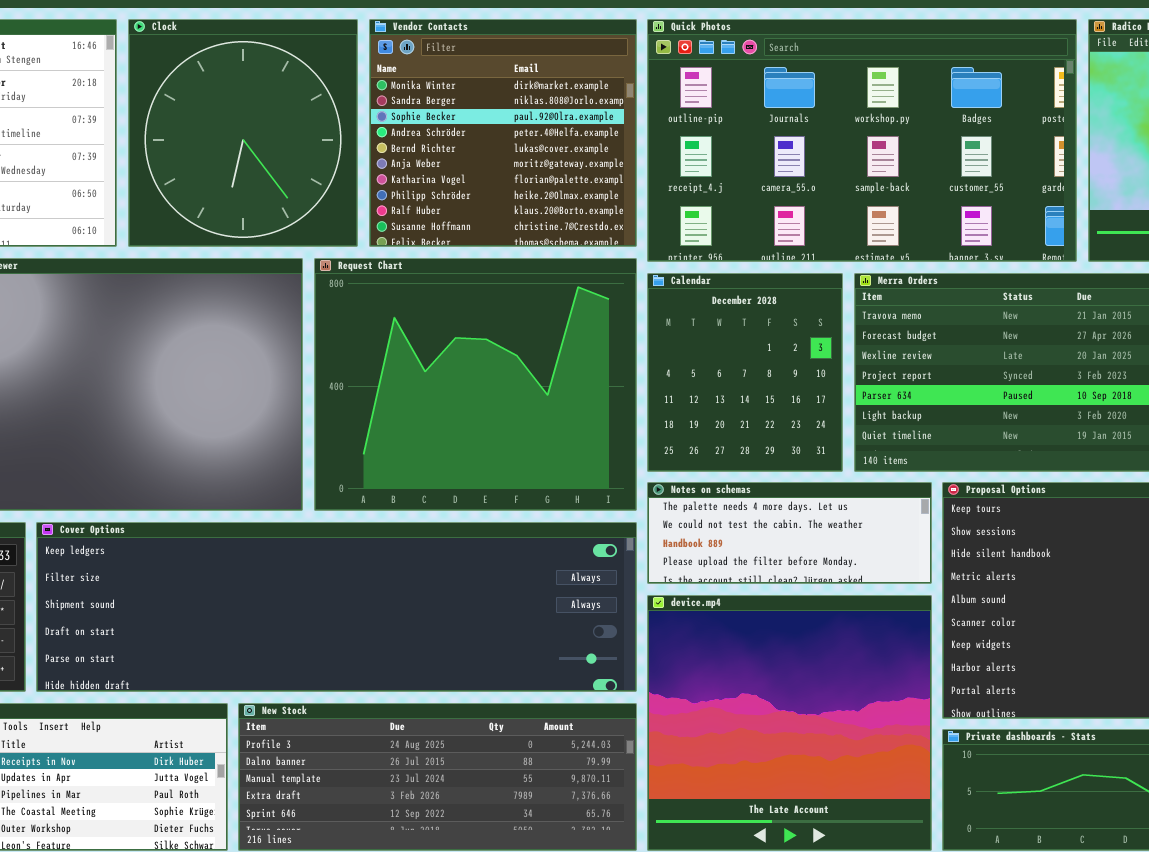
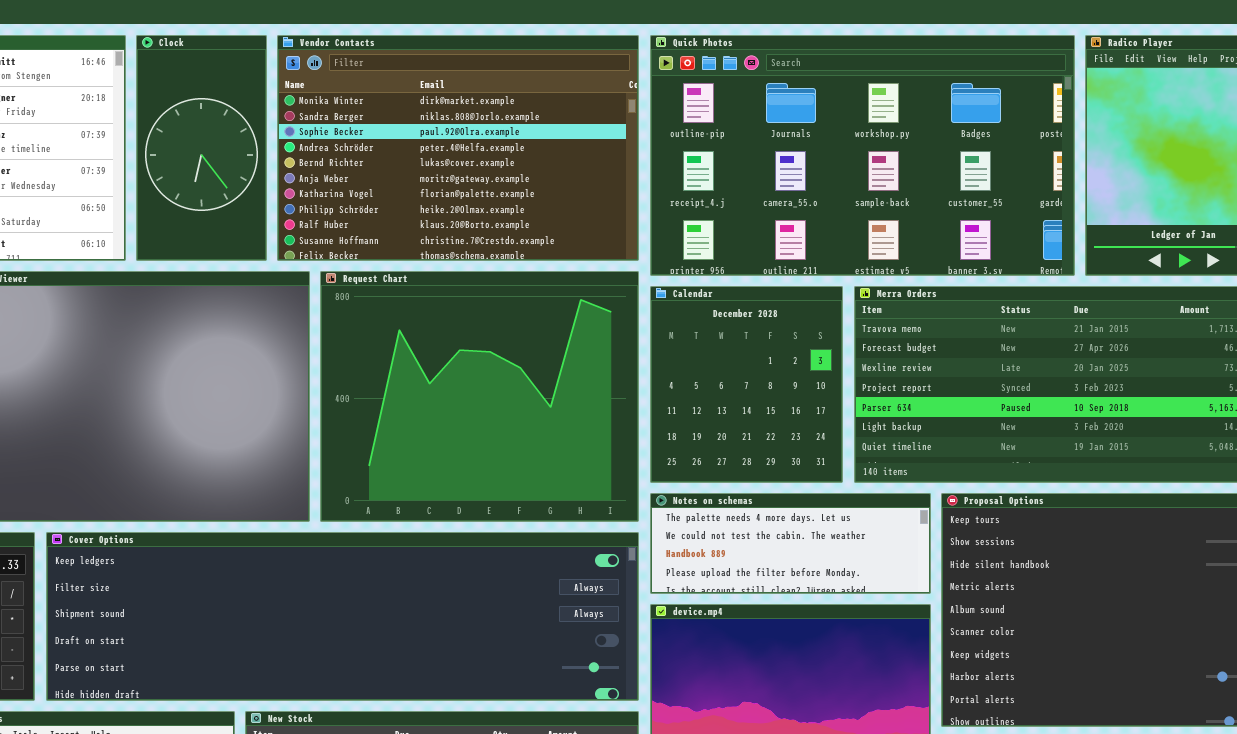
Clock: [128,19,358,247] -> [136,35,267,261], resized
Vendor Contacts: [369,19,637,247] -> [277,35,639,261], resized

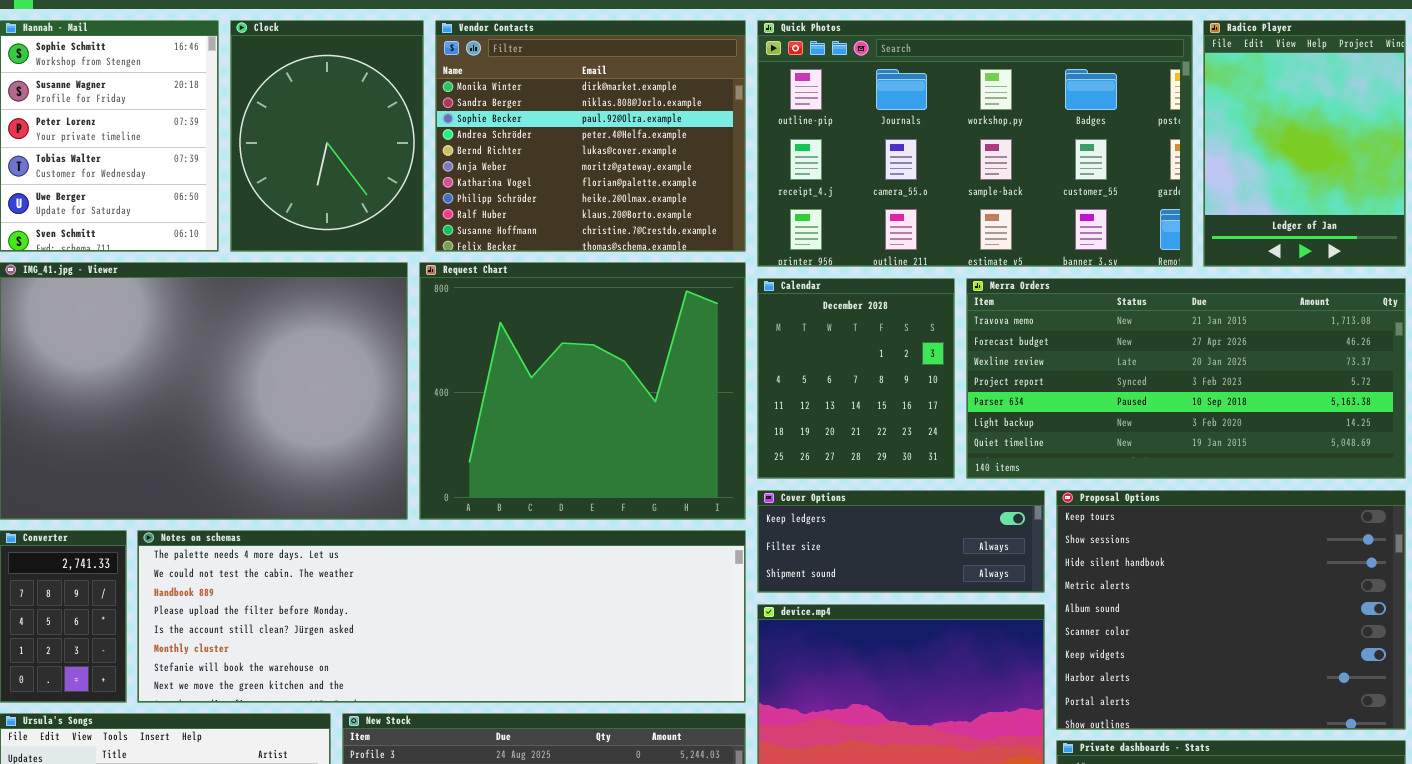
Clock: [136,35,267,261] -> [230,20,424,252], resized
Vendor Contacts: [277,35,639,261] -> [435,20,746,252], resized
Notes on schemas: [650,493,931,594] -> [137,530,746,703], moved, resized
Cover Options: [46,532,639,701] -> [757,490,1045,593], moved, resized

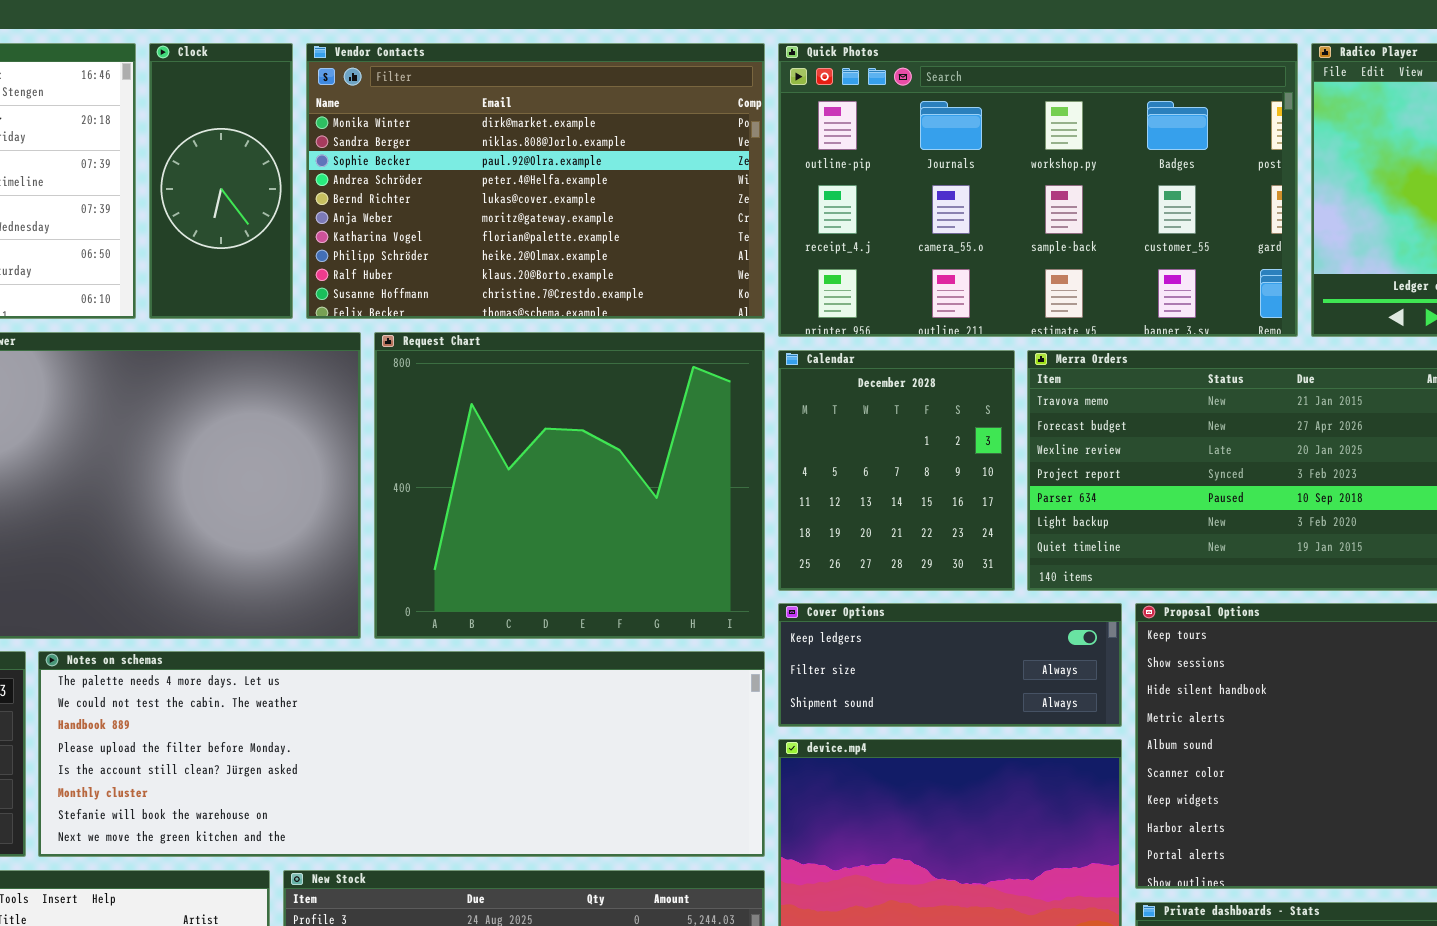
Clock: [230,20,424,252] -> [149,43,293,319], resized
Vendor Contacts: [435,20,746,252] -> [306,43,765,319], resized

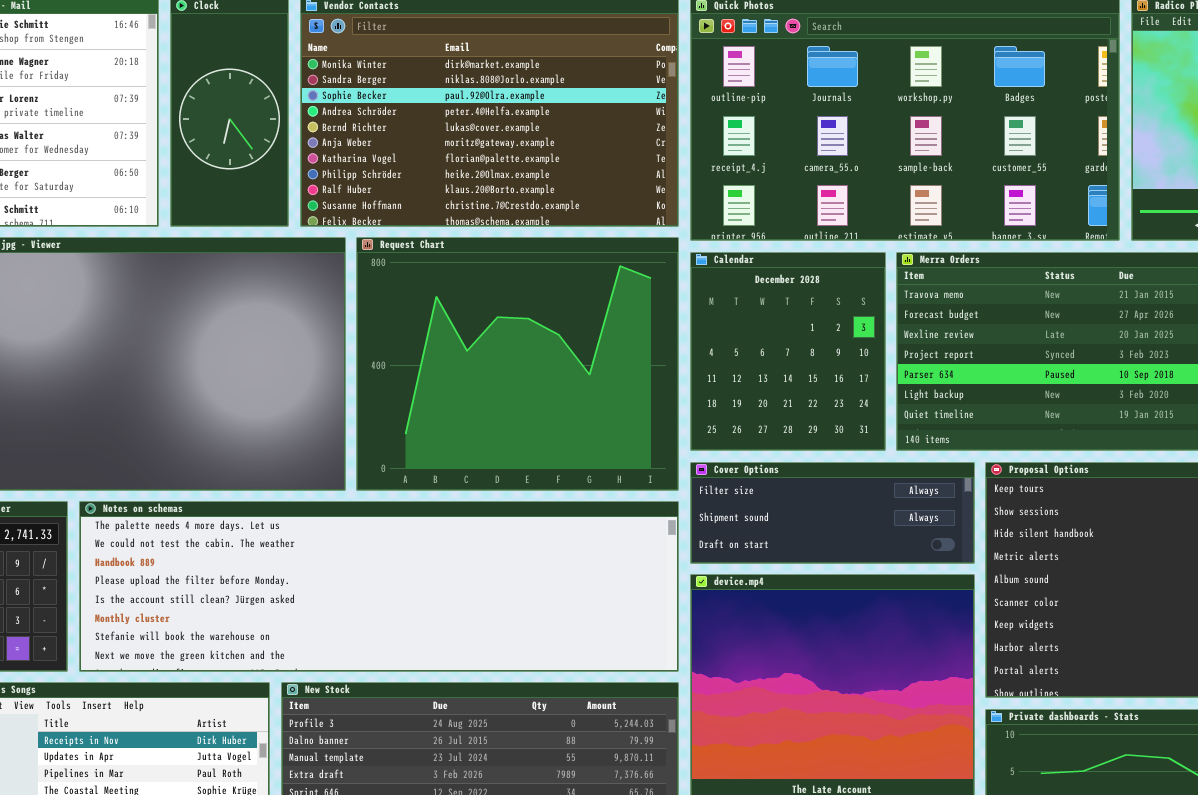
Cover Options: [778,603,1122,727] -> [690,462,975,564], scrolled down 1 row

